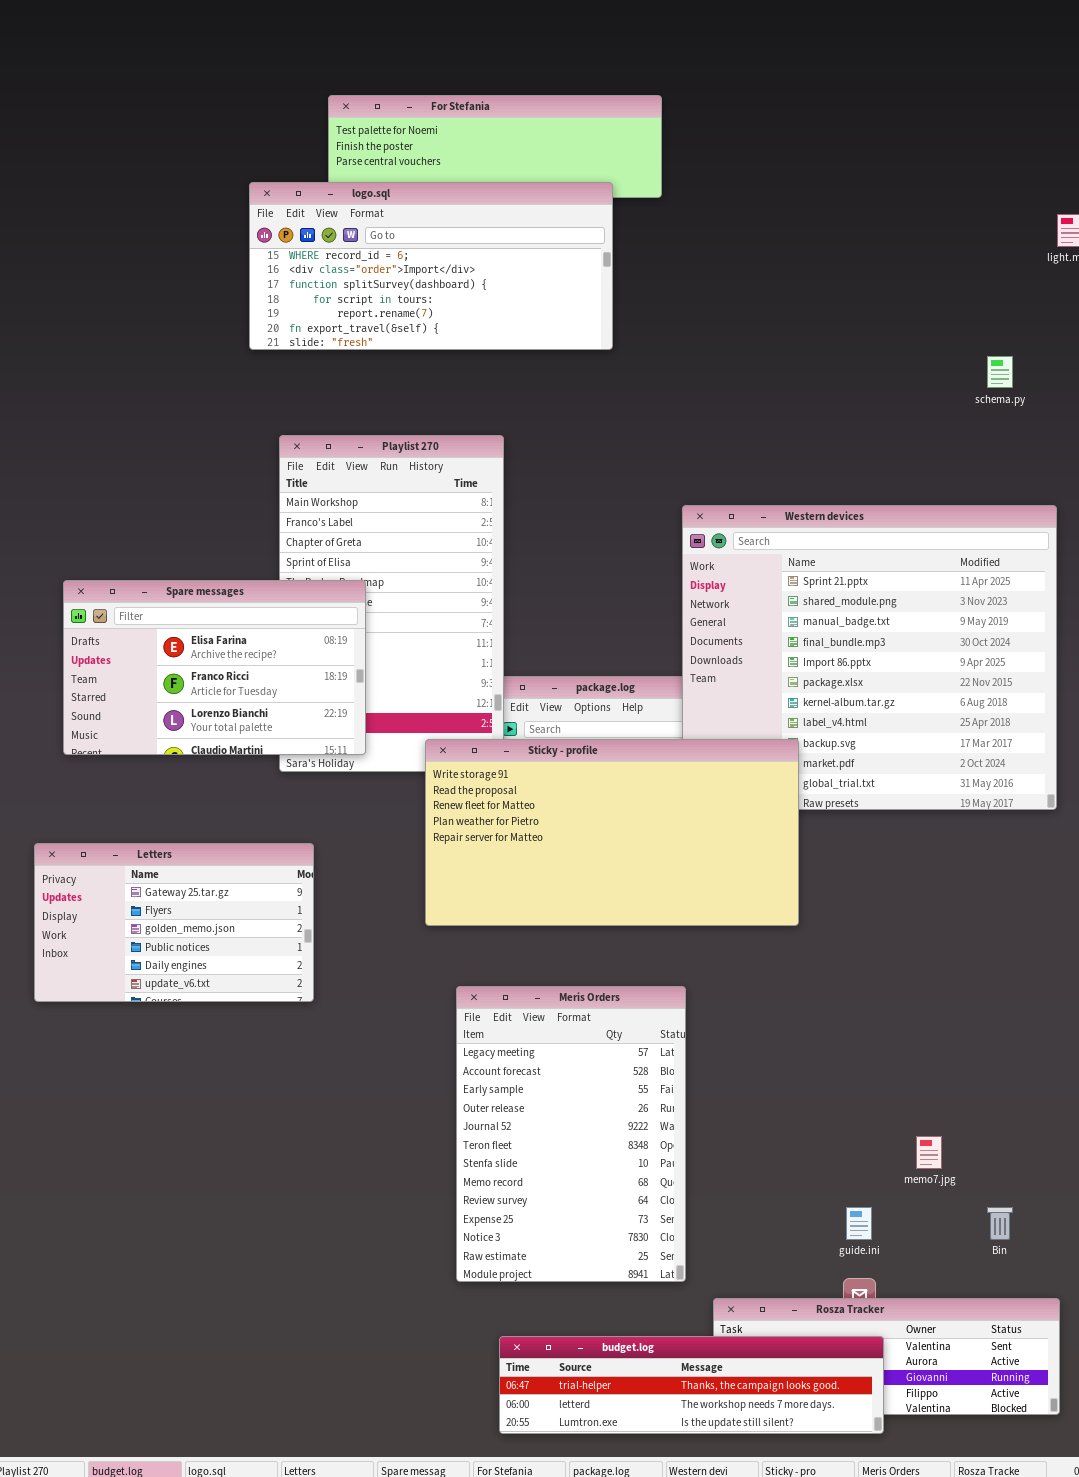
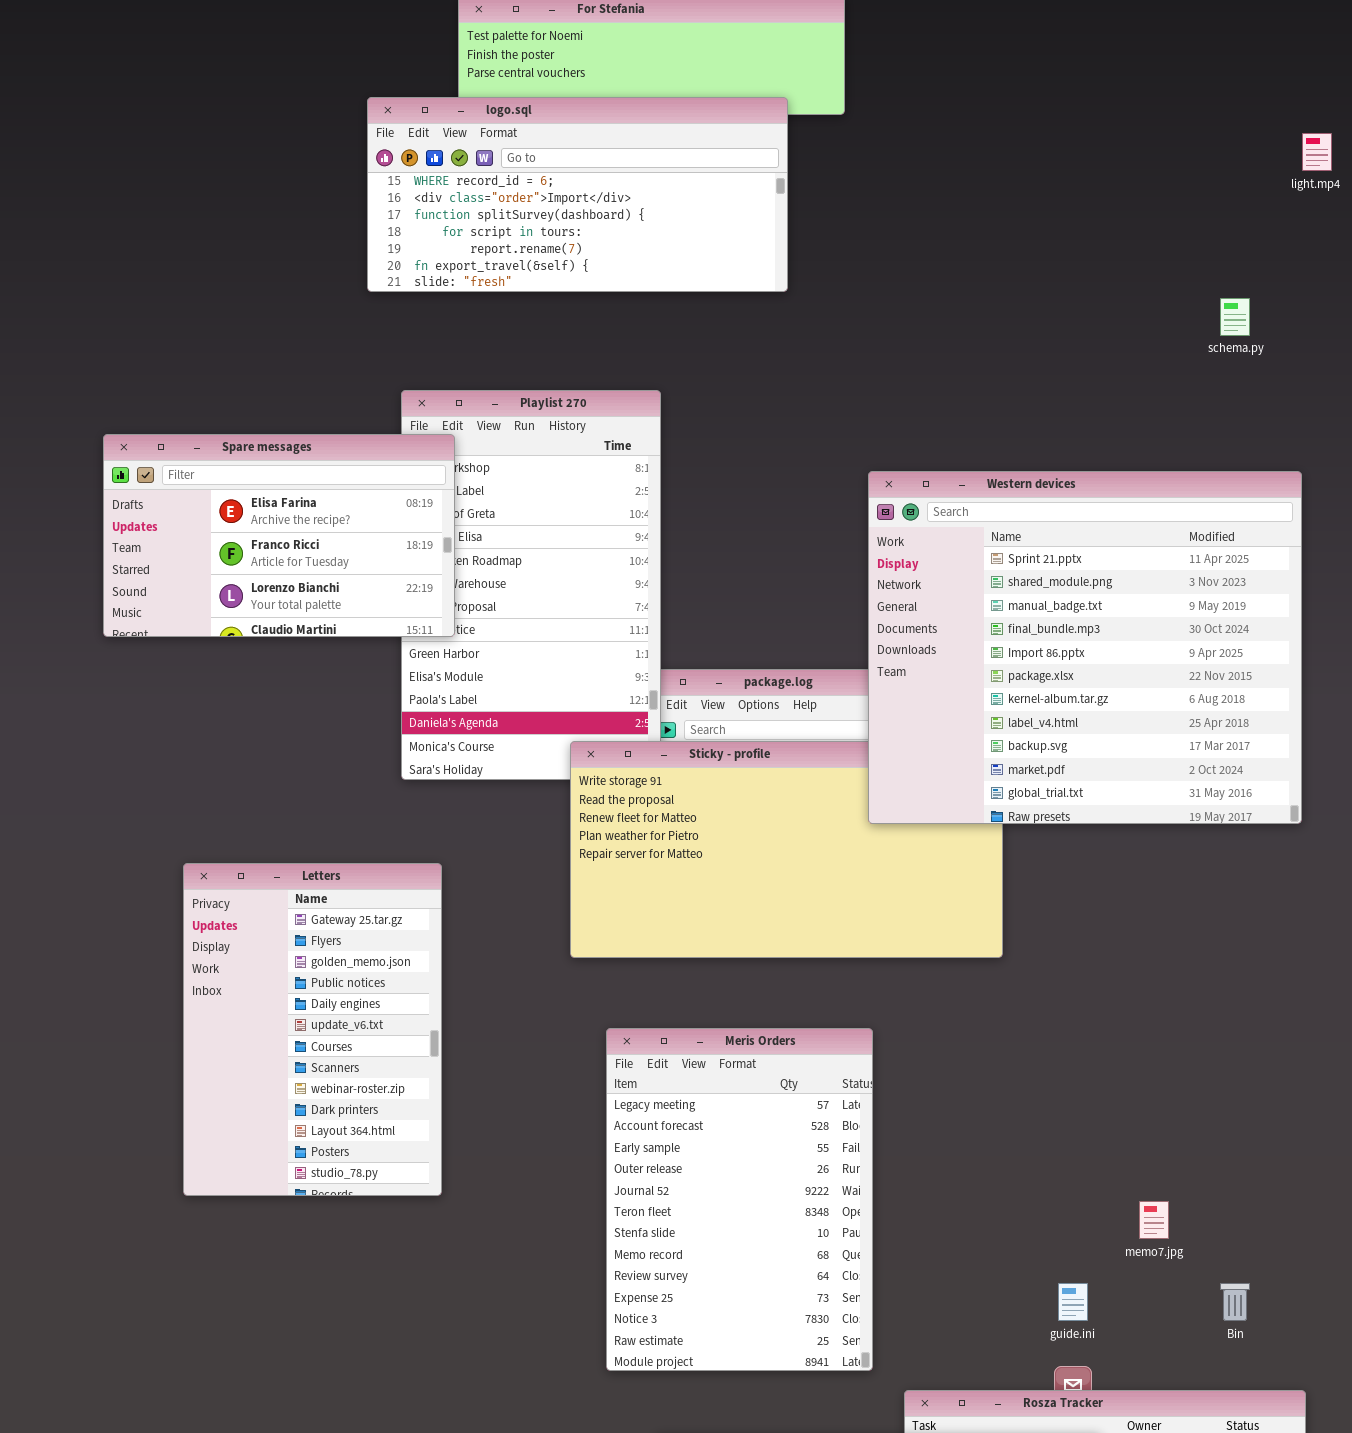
Western devices: [682,505,1057,810] -> [868,471,1302,824], raised
Spare messages: [63,580,366,755] -> [103,434,455,637], moved
Letters: [34,843,314,1002] -> [183,863,442,1196], resized

